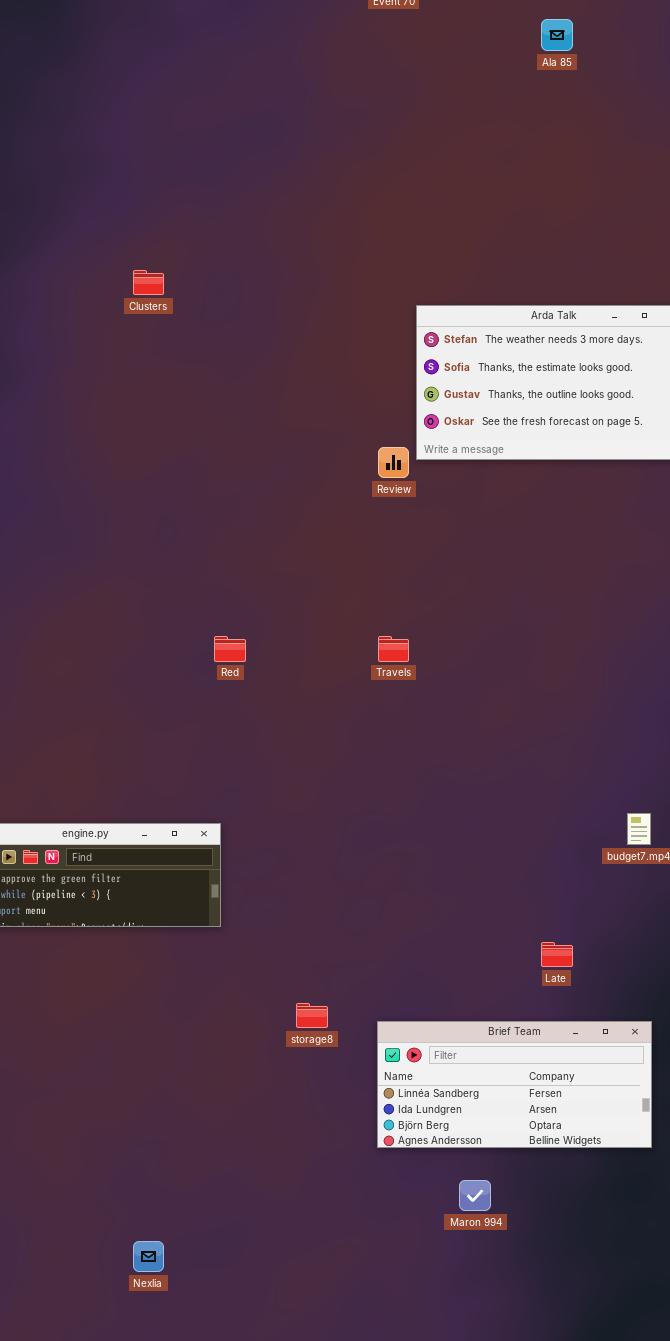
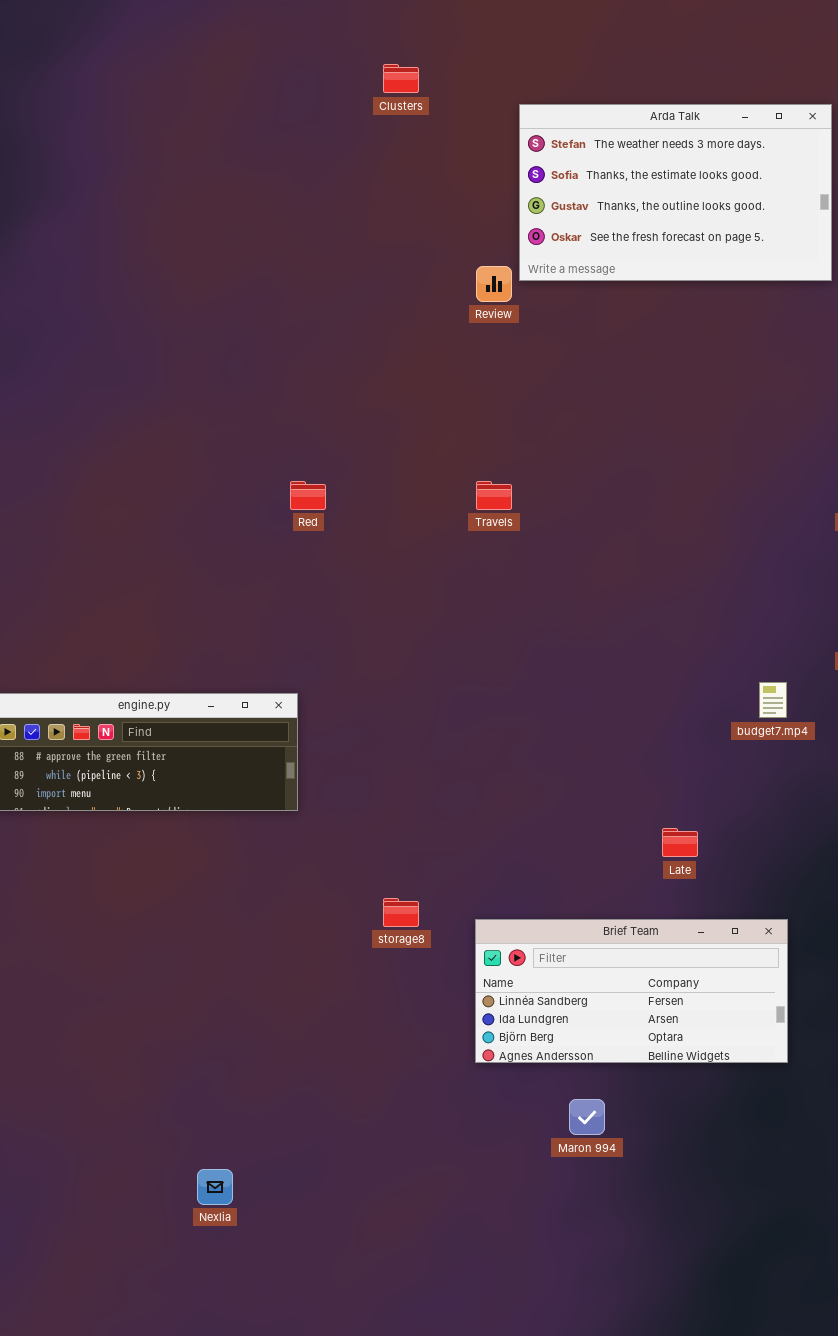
Clusters: [133,270,164,295] -> [383,64,419,93], moved

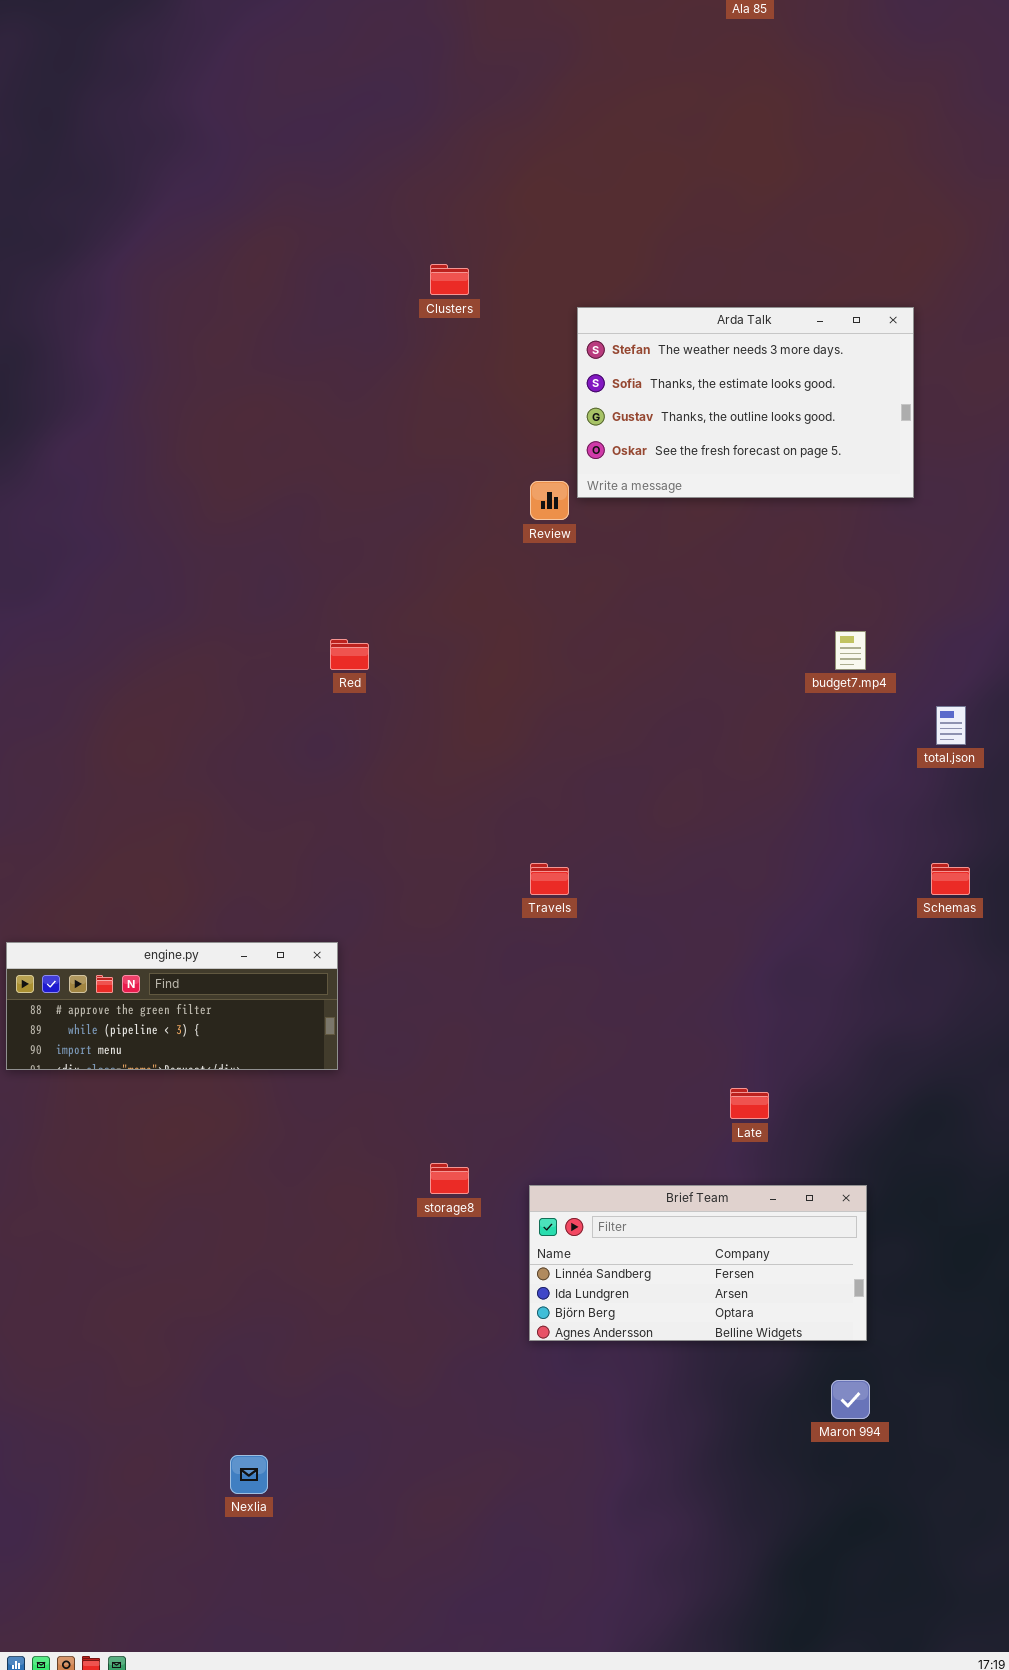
Red: [290,481,326,510] -> [330,639,369,670], moved
Travels: [476,481,512,510] -> [530,863,569,895], moved
budget7.mp4: [759,682,787,718] -> [835,631,866,670], moved
Maron 994: [569,1099,605,1135] -> [831,1380,870,1419], moved

